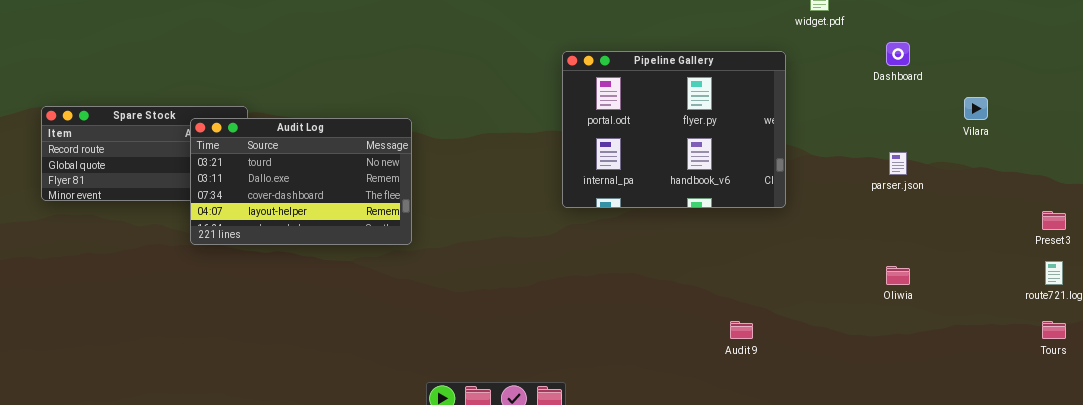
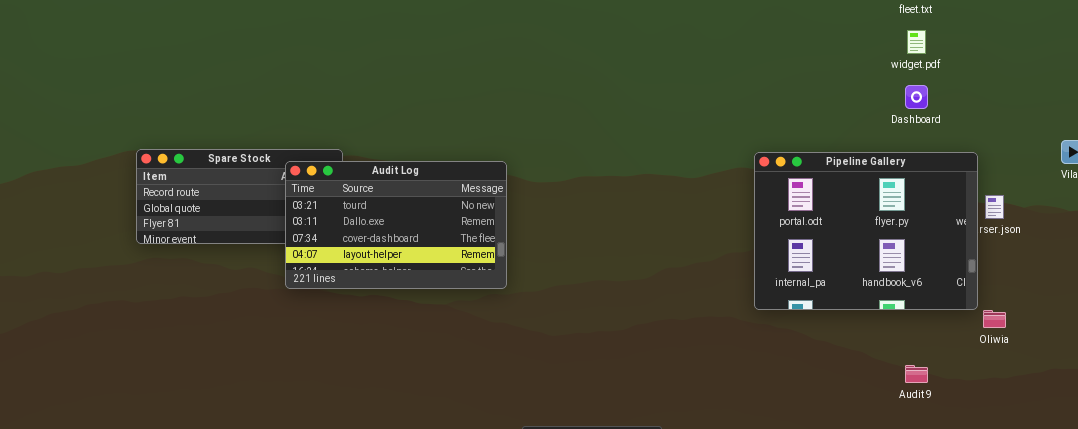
Dashboard: [886,42,910,66] -> [905,85,928,109], moved
Pipeline Gallery: [562,51,786,208] -> [754,152,978,310], moved
Audit 9: [730,321,753,339] -> [905,365,928,383], moved

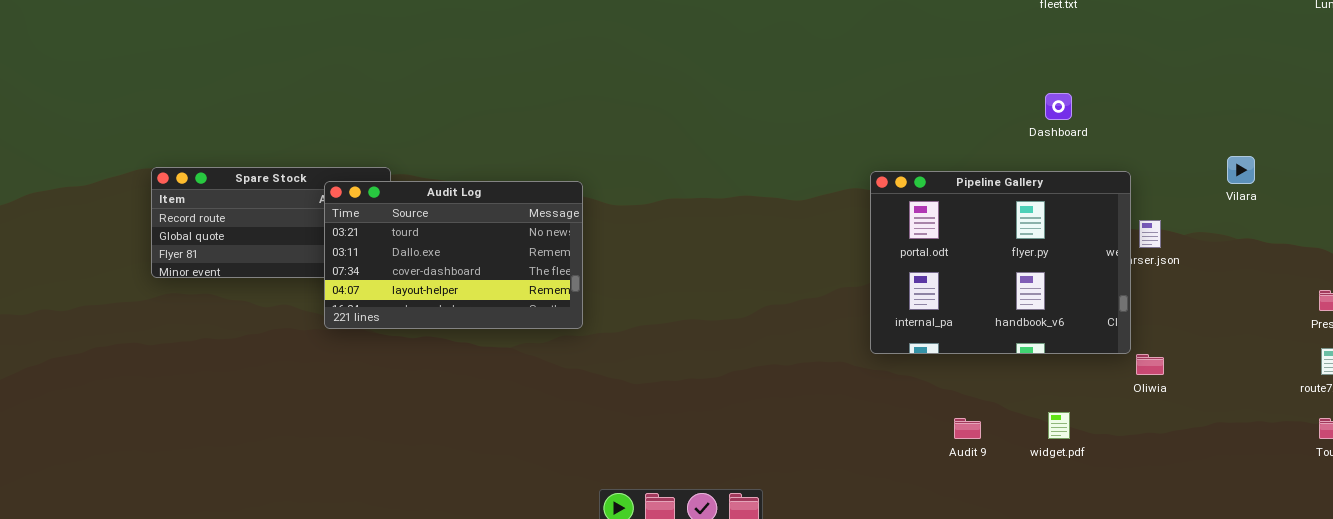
widget.pdf: [907,30,926,54] -> [1048,412,1070,439], moved
Audit 9: [905,365,928,383] -> [954,418,981,439], moved

